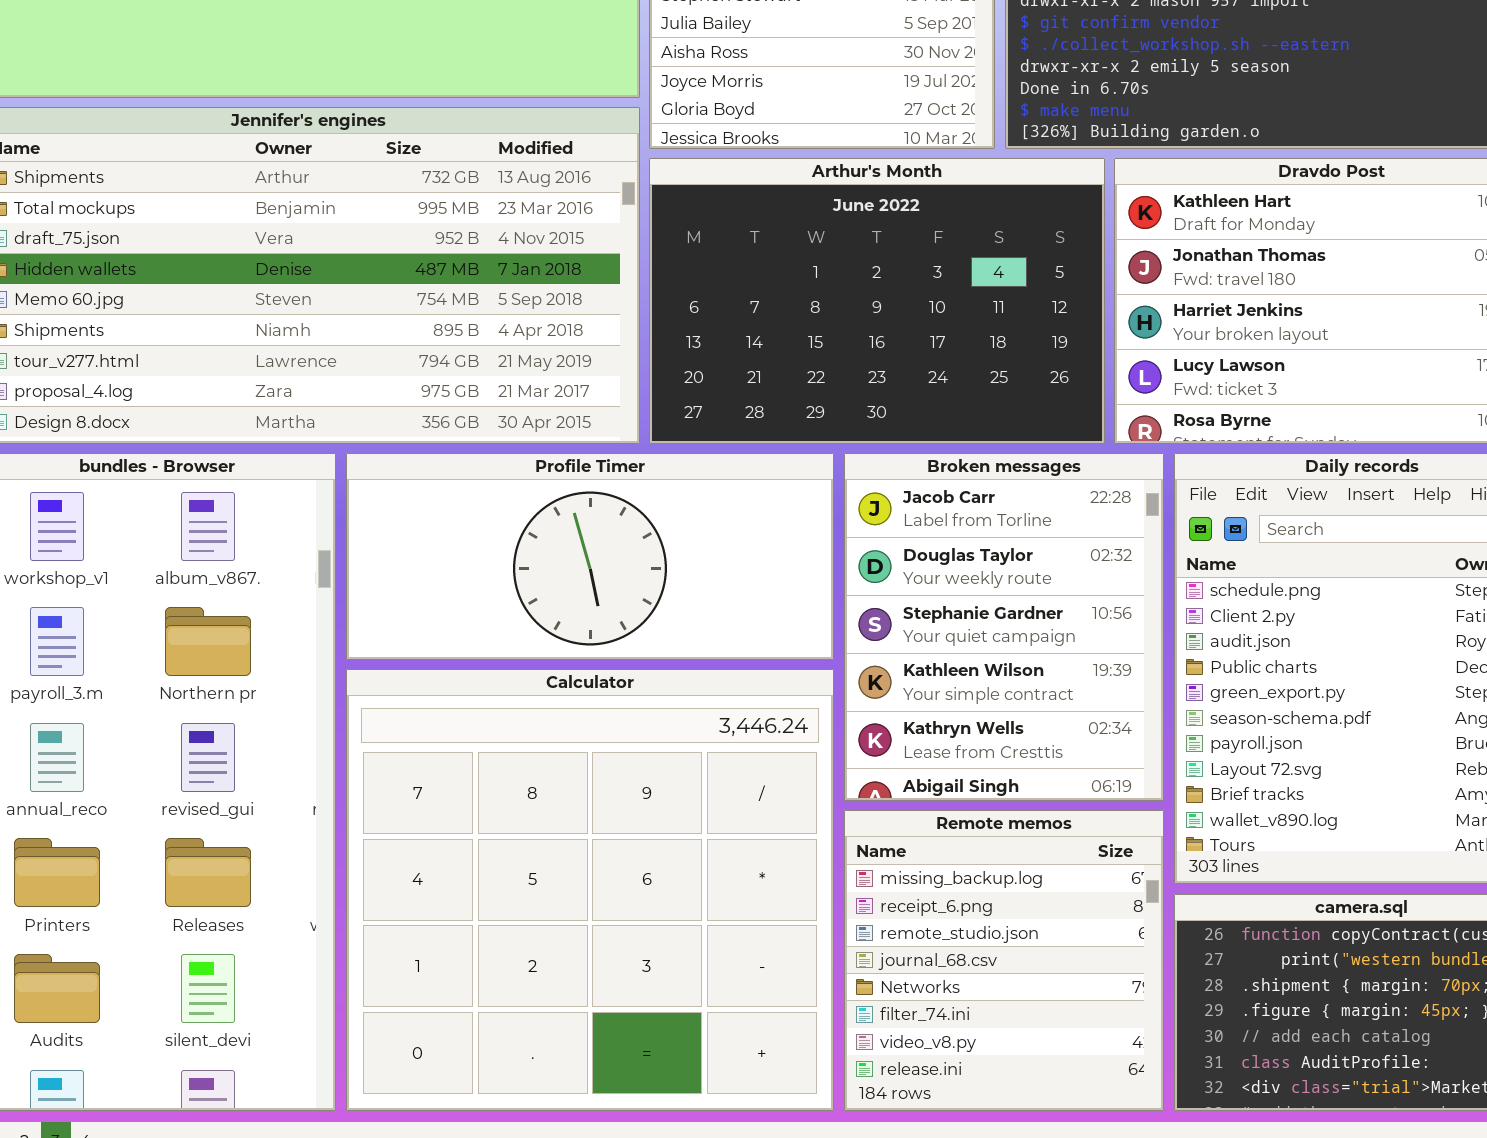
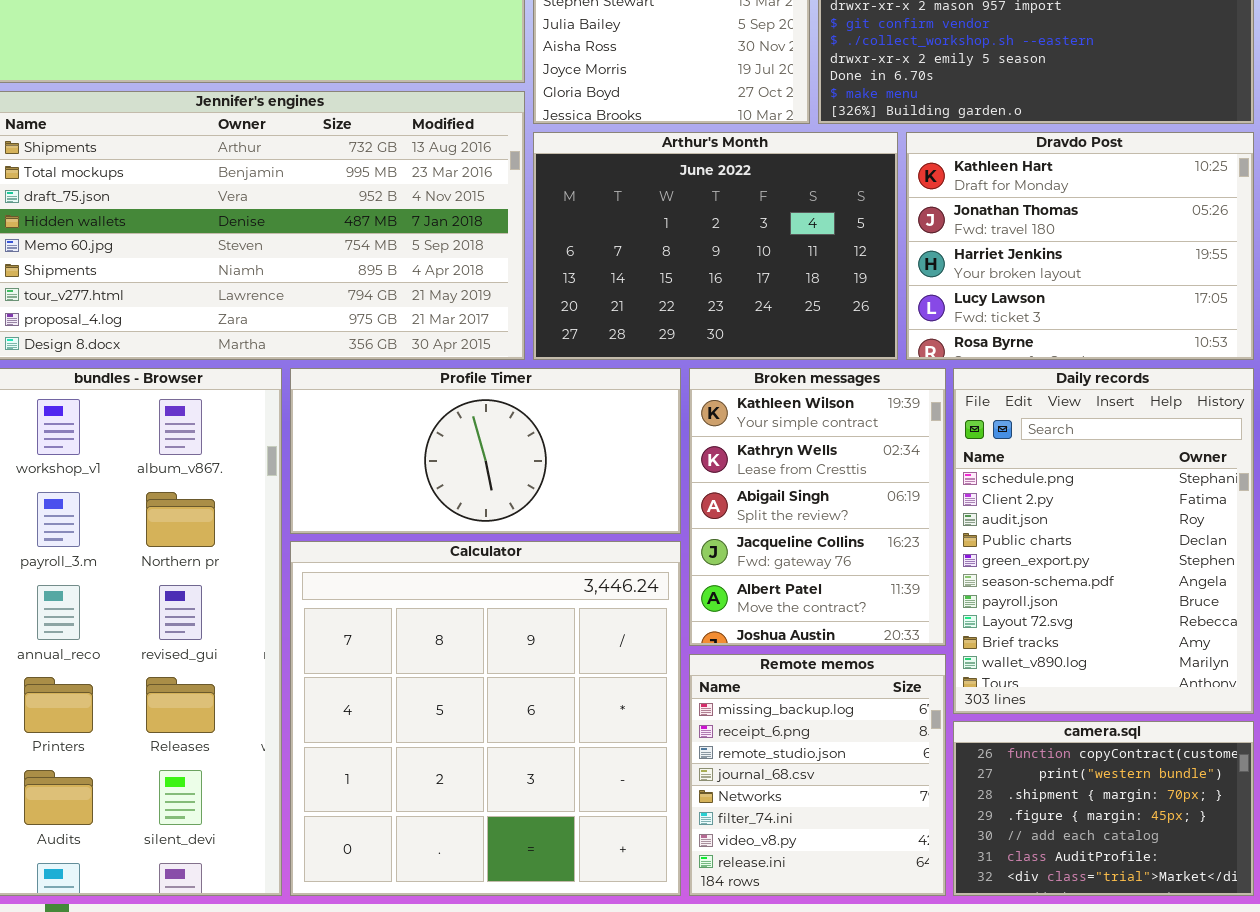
Broken messages: [844,453,1164,801] -> [689,368,946,646], scrolled down 3 rows

